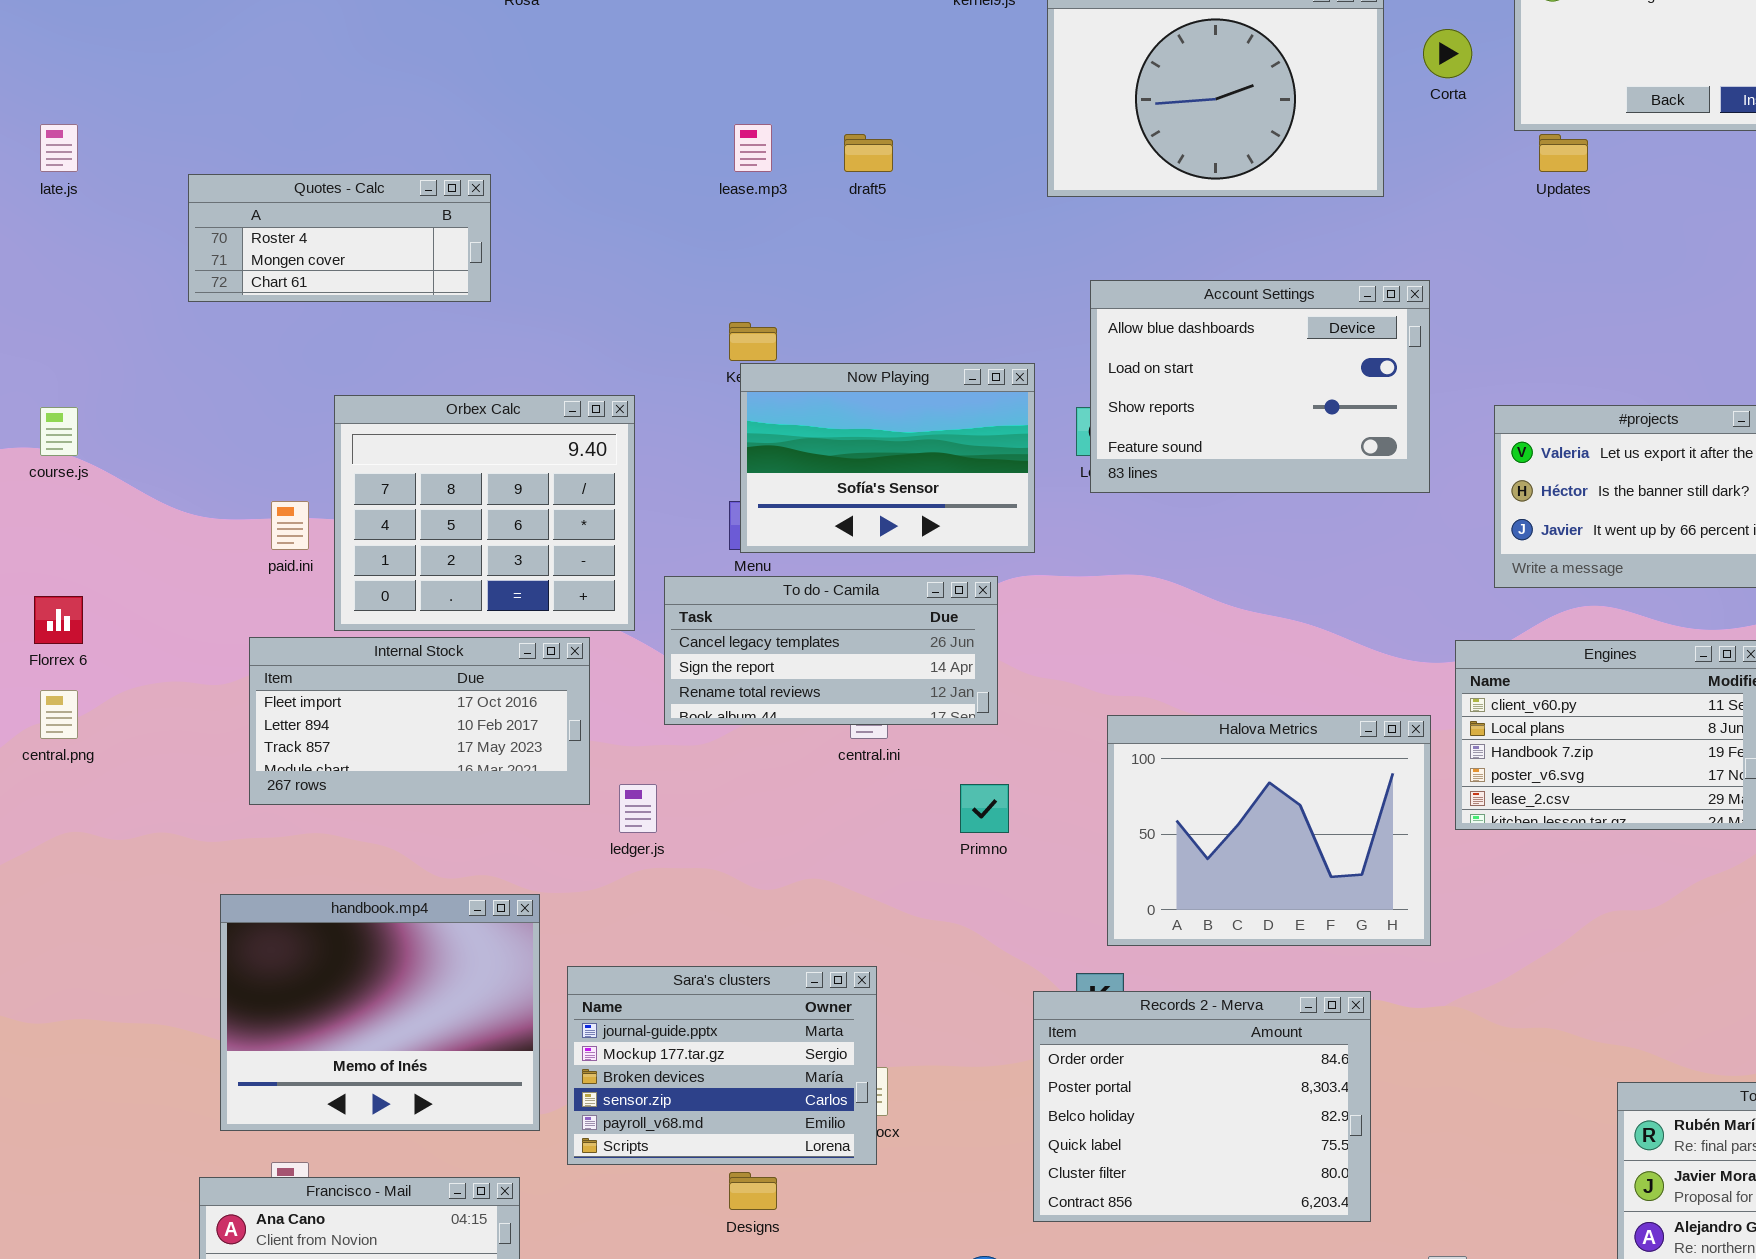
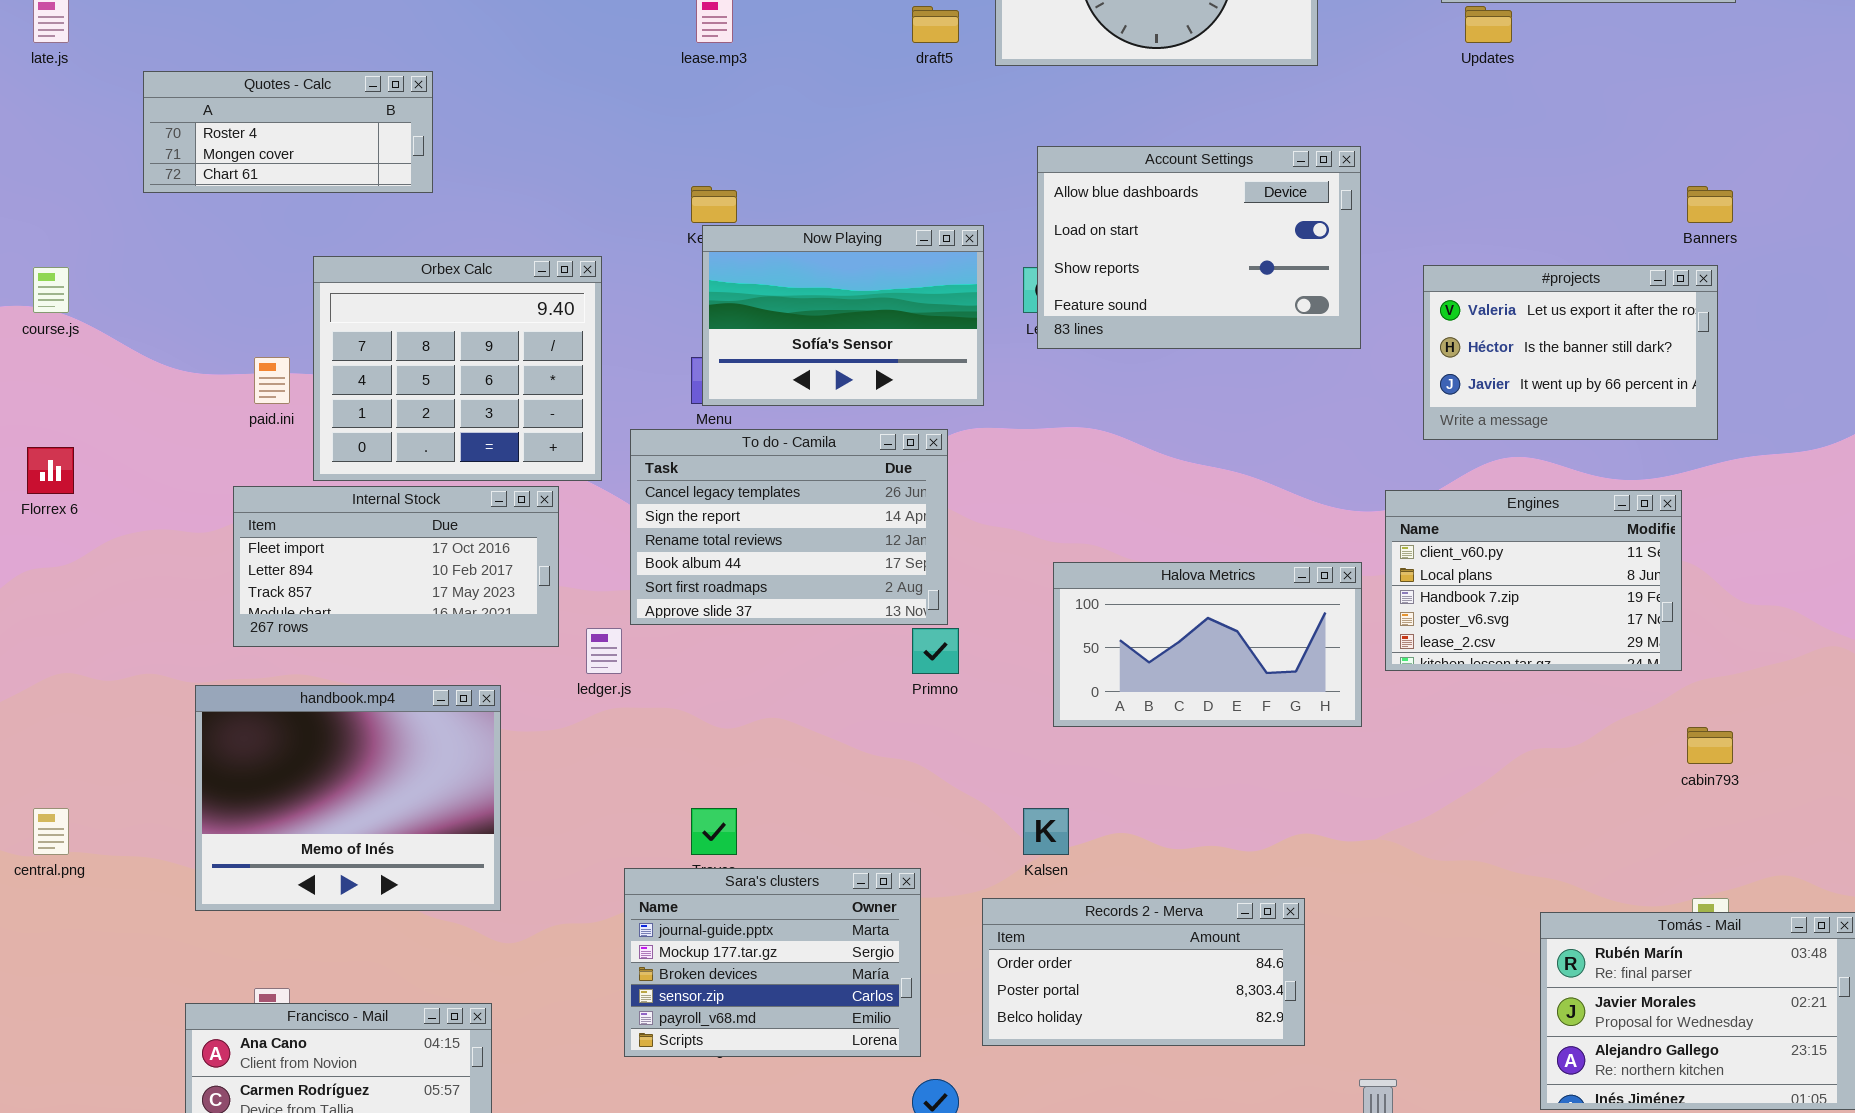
draft5: [844,134,893,172] -> [912,6,959,43], moved
Quotes - Calc: [188,174,491,302] -> [143,71,433,193], moved
To do - Camila: [664,576,998,725] -> [630,429,948,625], resized
central.png: [40,690,78,739] -> [33,808,69,855], moved
Halova Metrics: [1107,715,1431,946] -> [1053,562,1362,727], resized
handbook.mp4: [220,894,540,1131] -> [195,685,501,911], moved
Sara's clusters: [567,966,877,1165] -> [624,868,921,1057], moved
Records 2 - Merva: [1033,991,1371,1222] -> [982,898,1305,1046], resized

